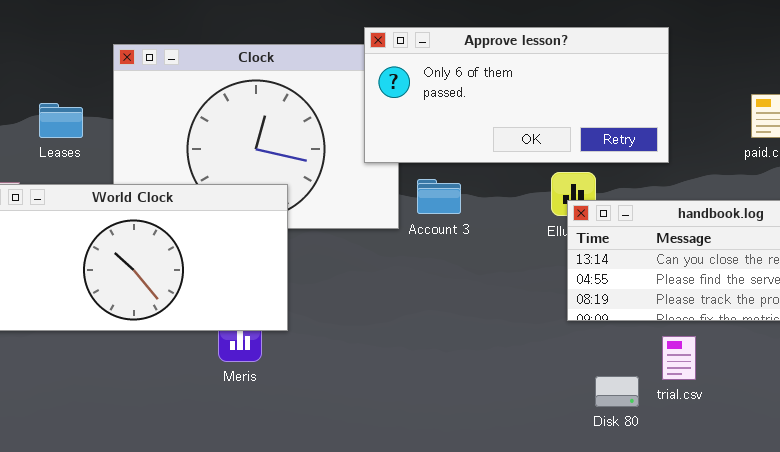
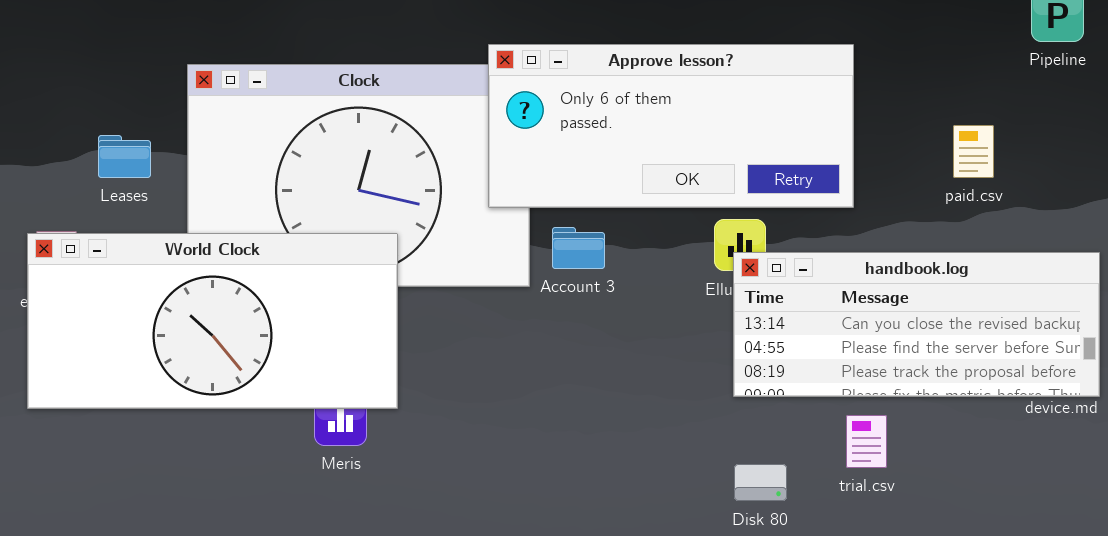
Disk 80: [595,376,639,407] -> [734,464,787,501], moved

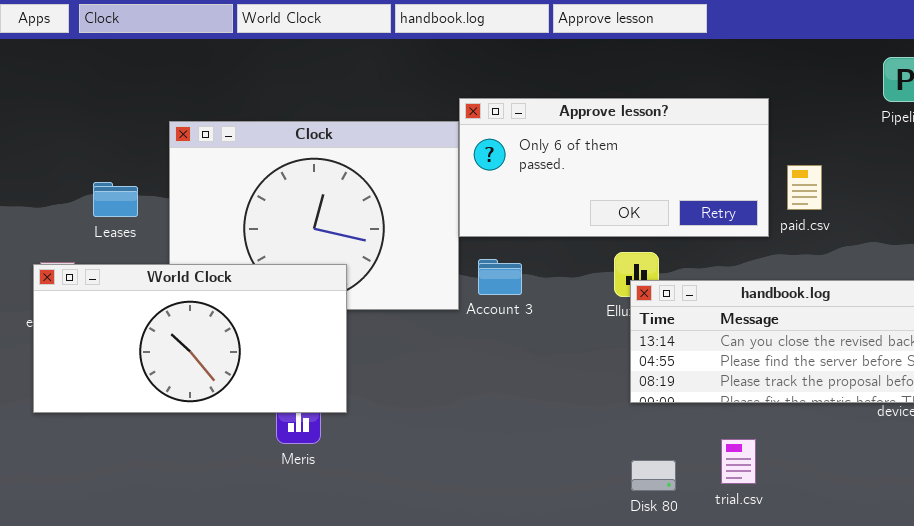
Approve lesson?: [488,44,854,208] -> [459,98,769,237], moved
paid.csv: [953,125,994,178] -> [787,165,822,210], moved
trial.csv: [846,415,887,468] -> [721,439,756,484], moved

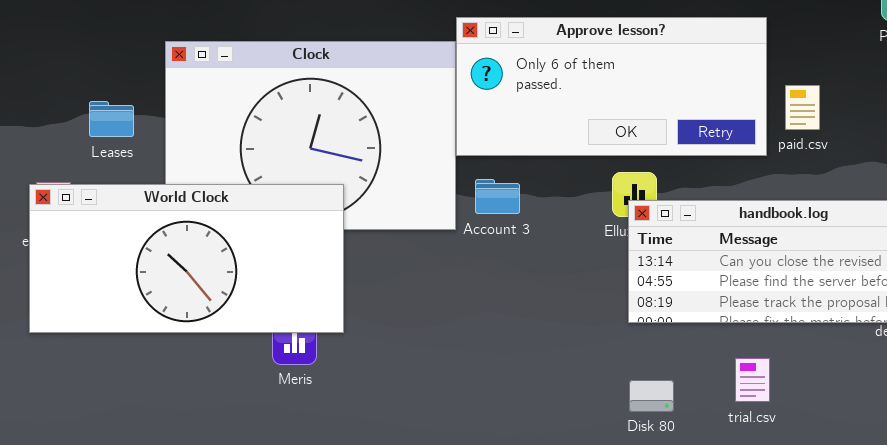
trial.csv: [721,439,756,484] -> [735,358,770,402], moved

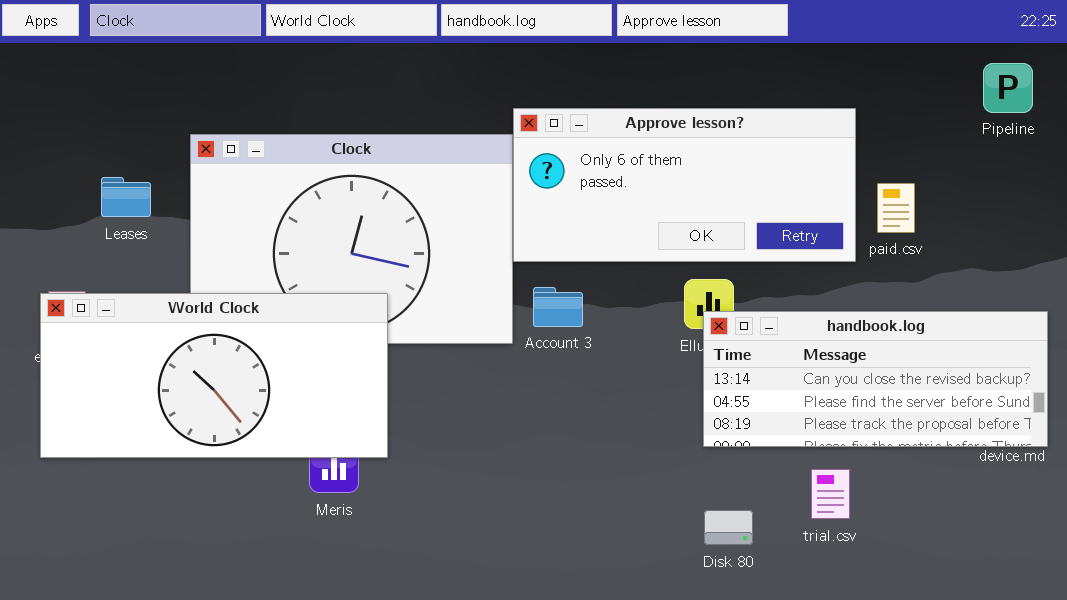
Leases: [89,101,134,137] -> [101,177,151,217], moved
trial.csv: [735,358,770,402] -> [811,469,850,519], moved

